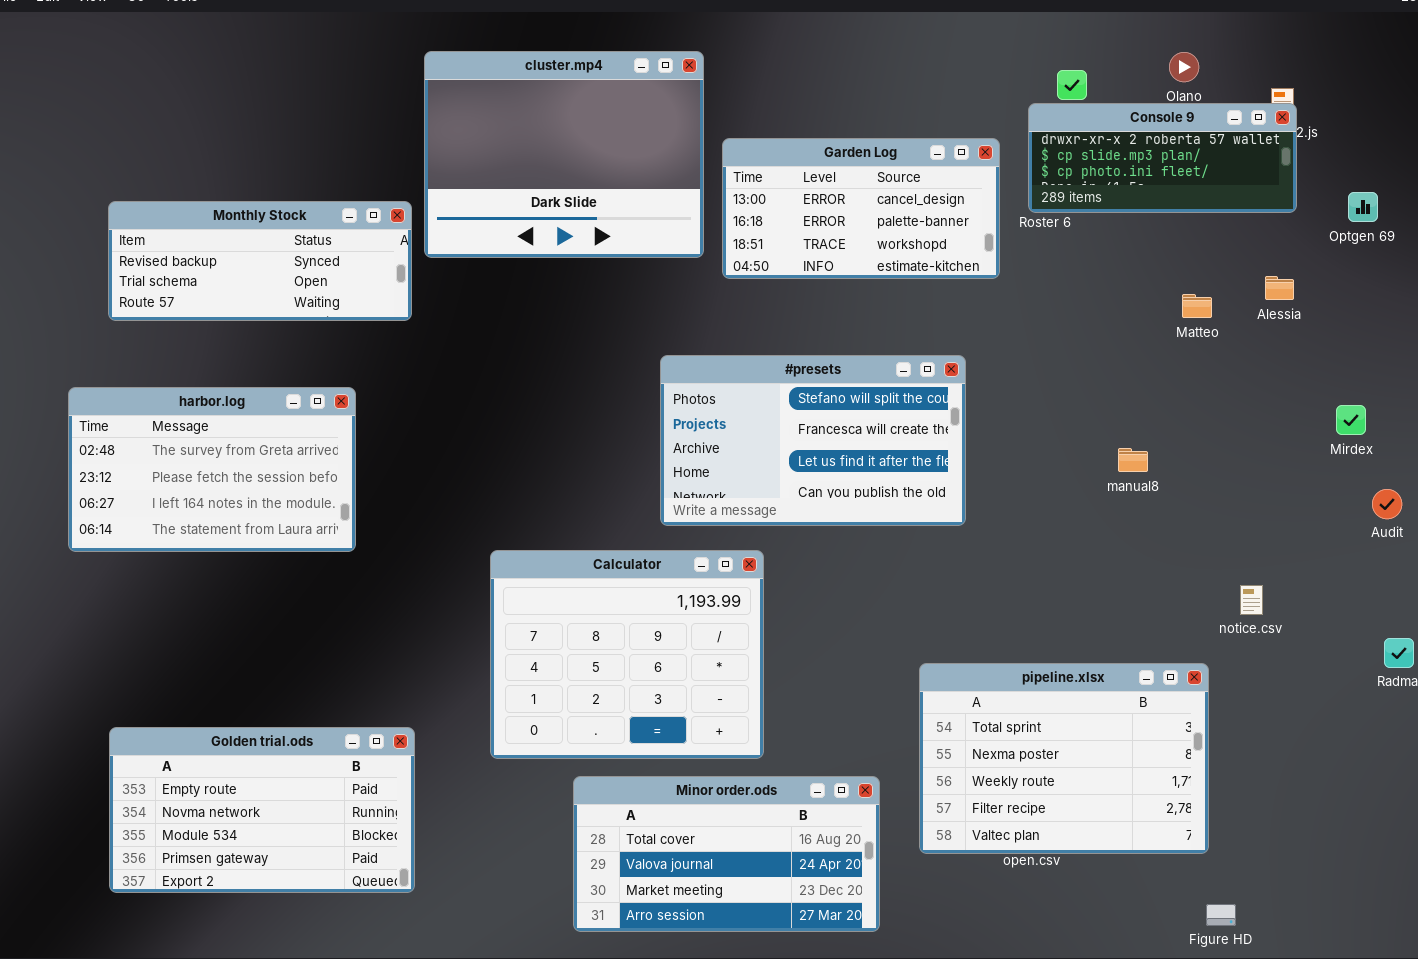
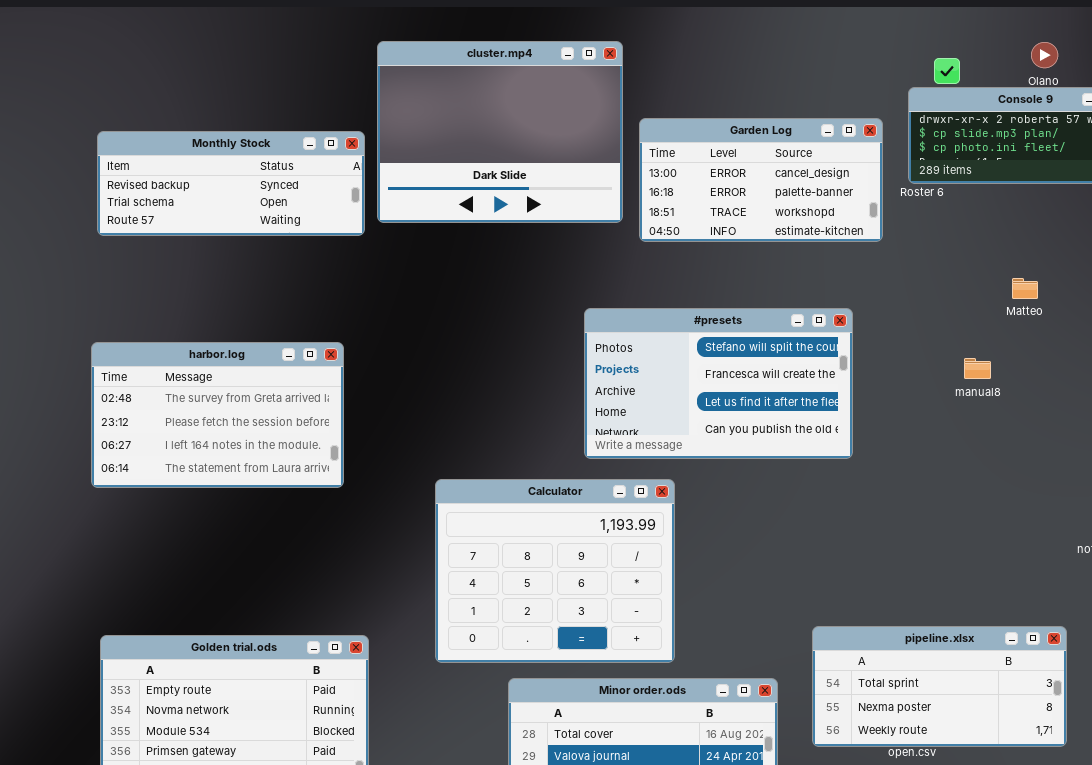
Monthly Stock: [108,201,412,321] -> [97,131,365,236], moved
Matteo: [1182,294,1212,318] -> [1012,278,1038,299], moved
harbor.log: [68,387,356,552] -> [91,342,344,488], moved
manual8: [1118,448,1148,472] -> [964,358,991,379], moved
pipeline.xlsx: [919,663,1209,854] -> [812,626,1067,747], resized

